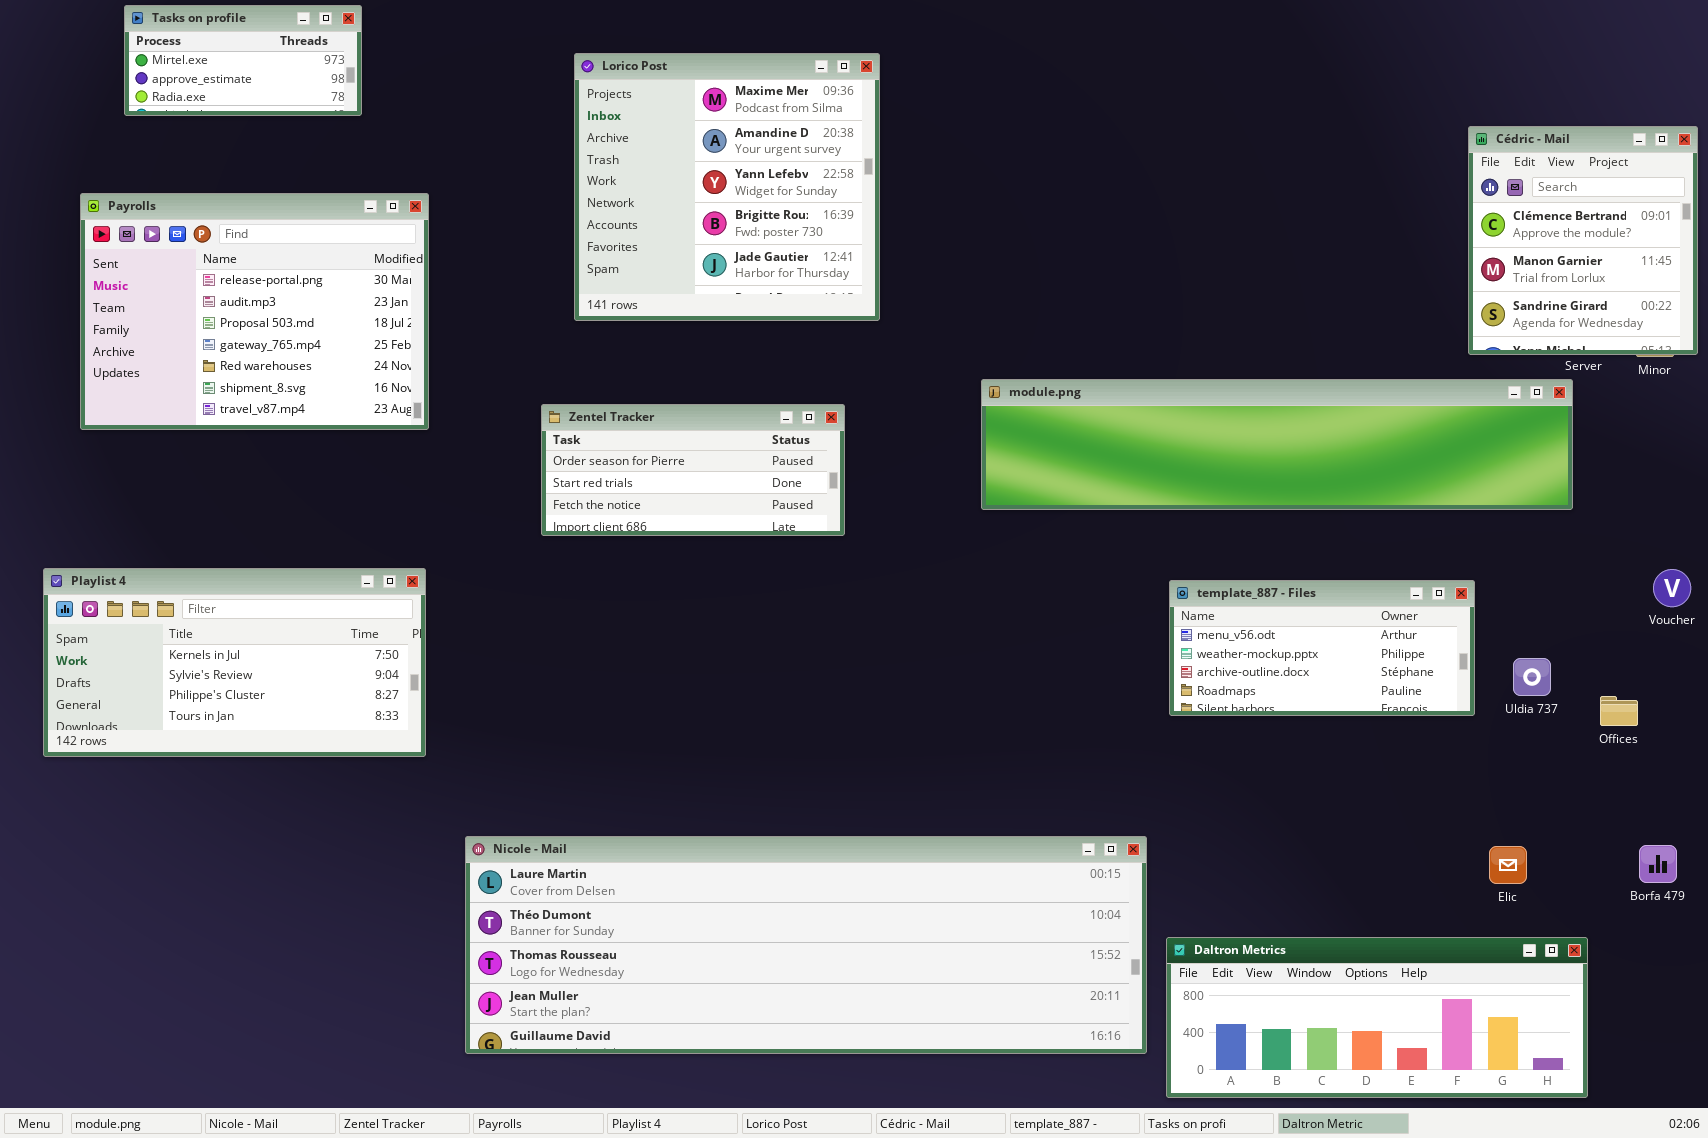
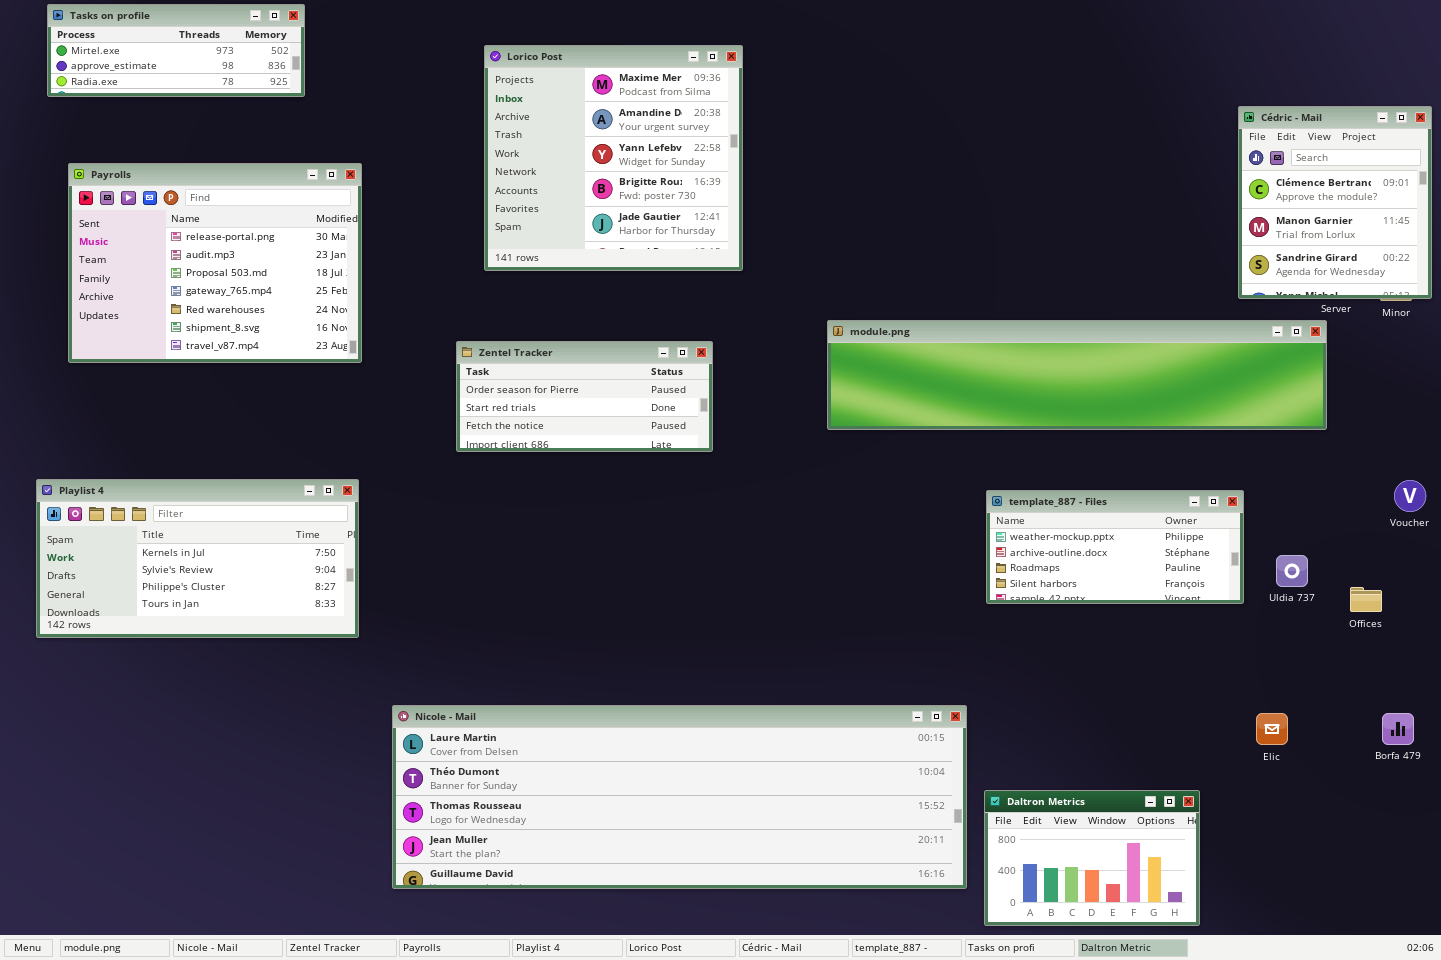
Tasks on profile: [124,5,362,116] -> [47,4,305,97], resized
template_887 - Files: [1169,580,1475,716] -> [986,490,1244,604], scrolled down 1 row
Daltron Metrics: [1166,937,1588,1098] -> [984,790,1200,926], resized

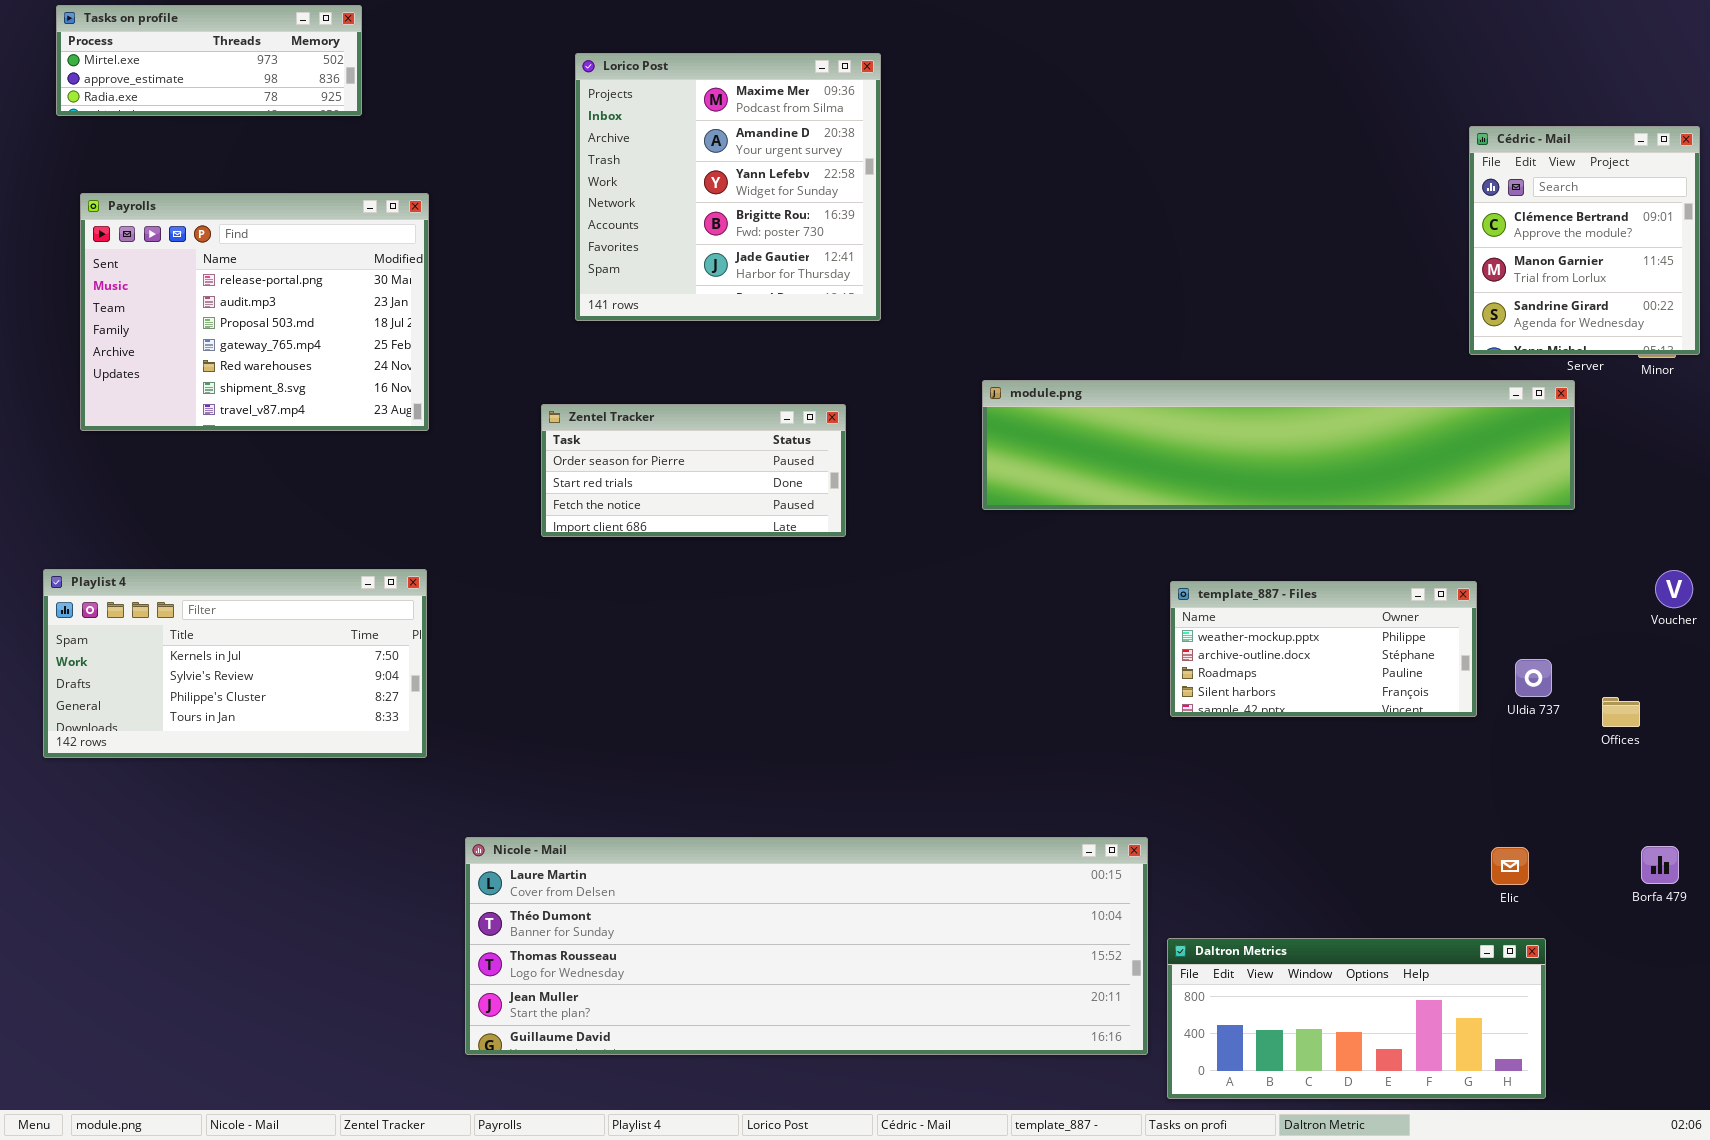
Daltron Metrics: [984,790,1200,926] -> [1167,938,1546,1099], resized

